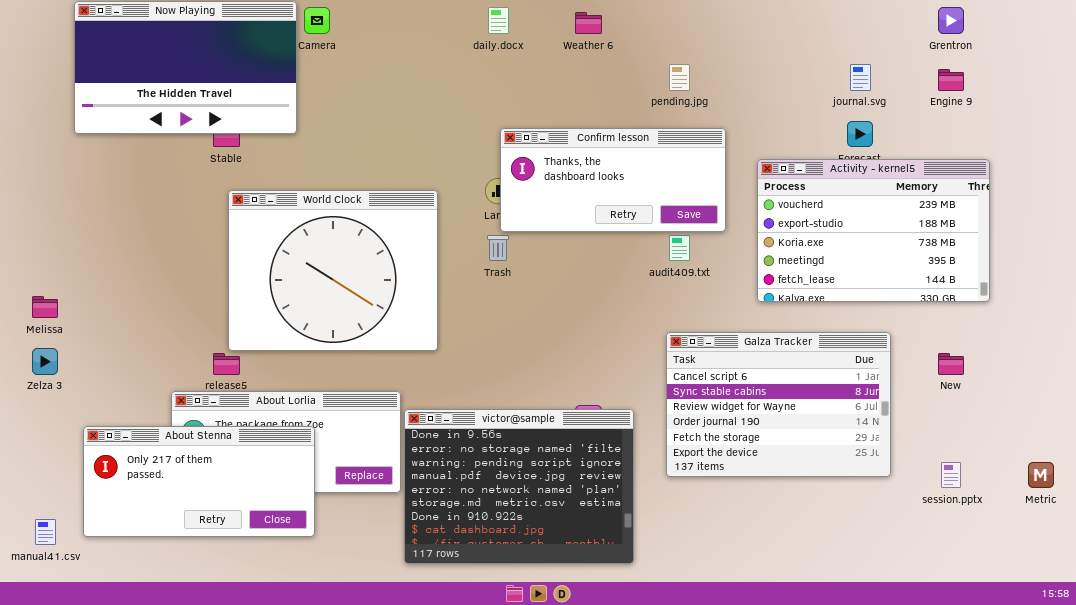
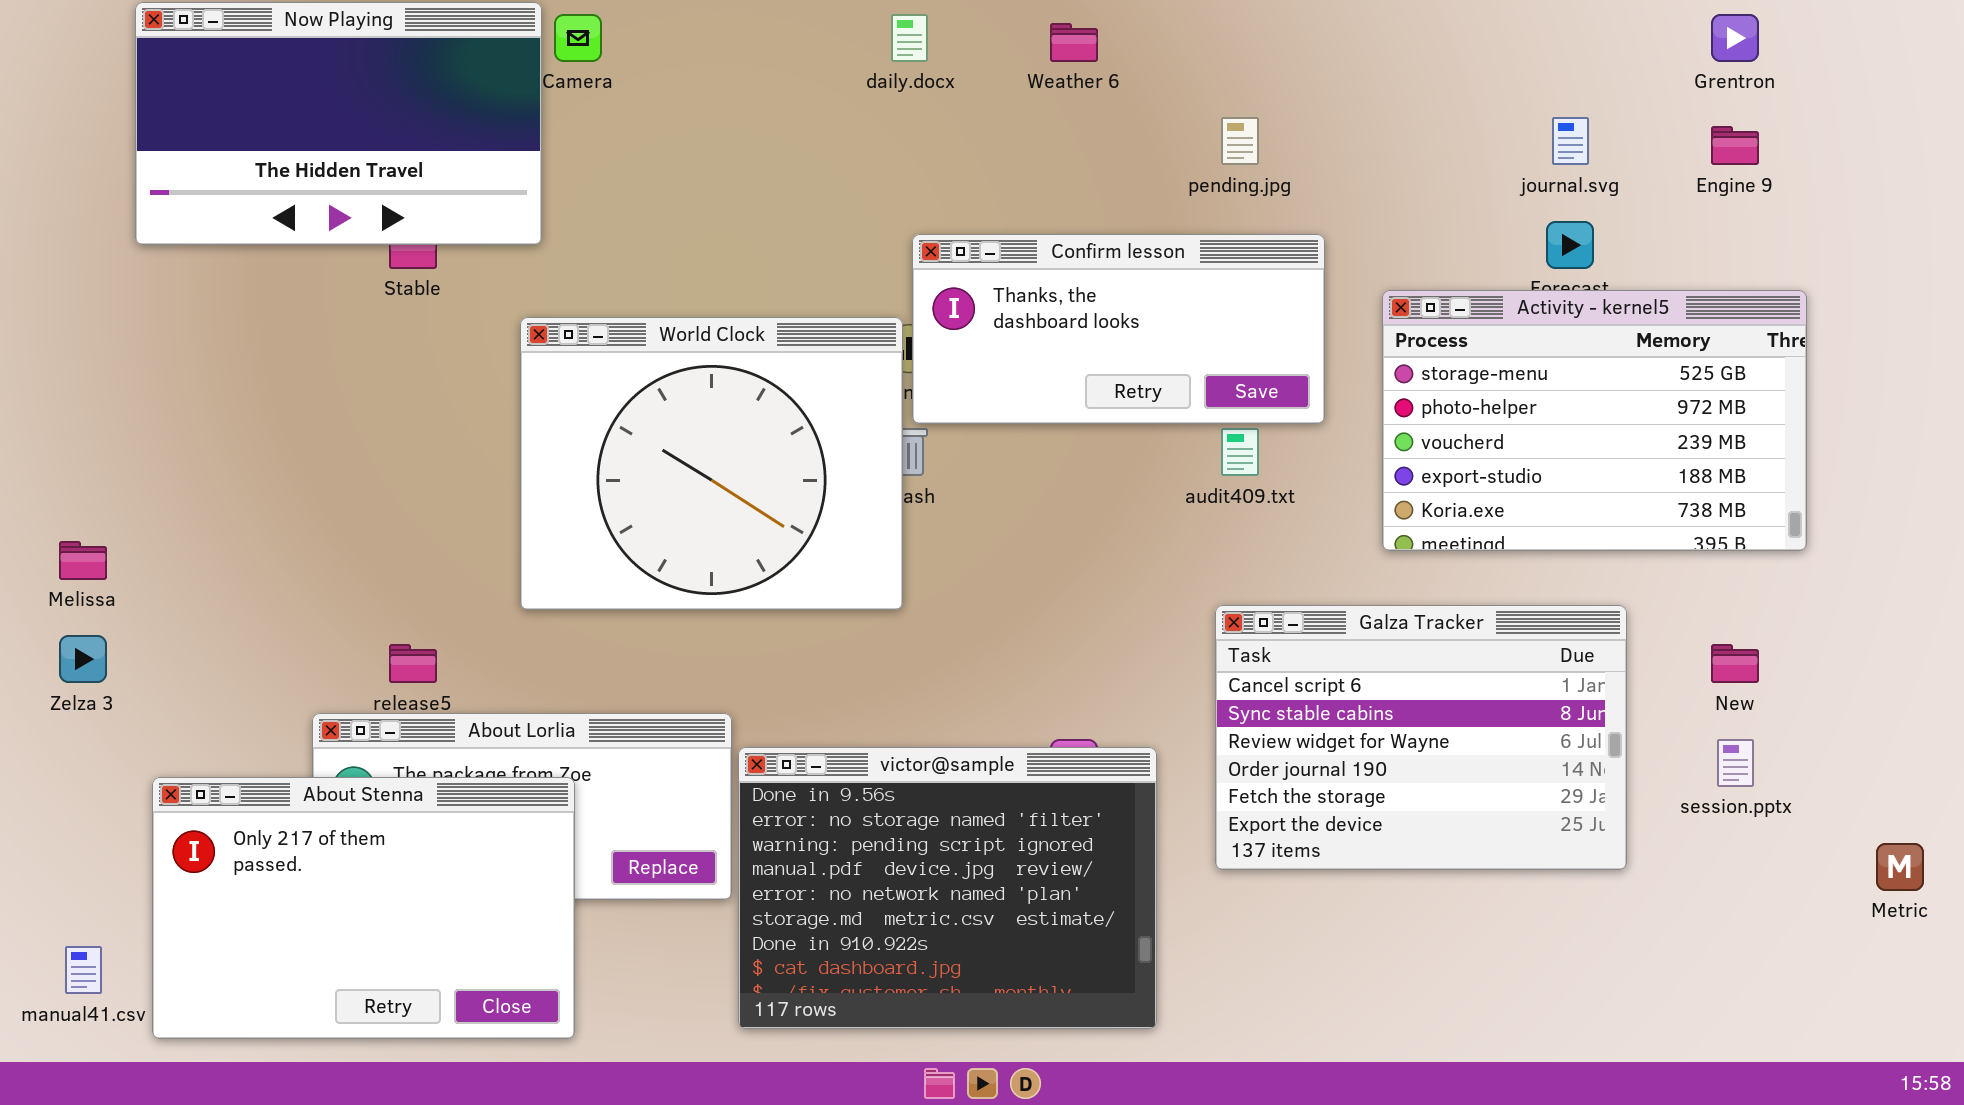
Activity - kernel5: [757,159,990,302] -> [1382,290,1807,551], scrolled up 2 rows
World Clock: [228,190,438,351] -> [520,317,903,610], moved
About Stenna: [83,426,315,537] -> [152,777,575,1039], resized
session.pptx: [941,462,961,488] -> [1717,739,1754,787], moved

